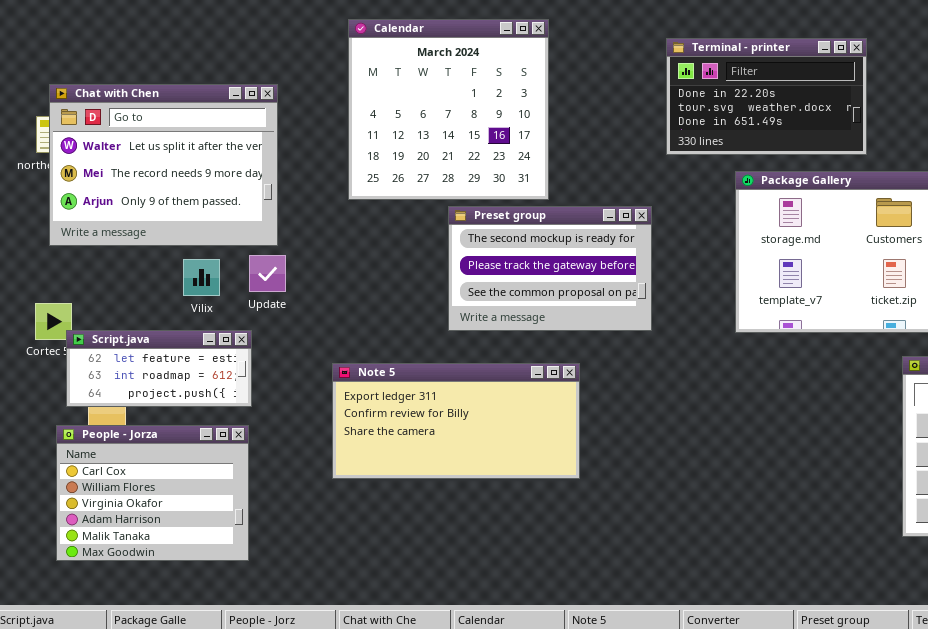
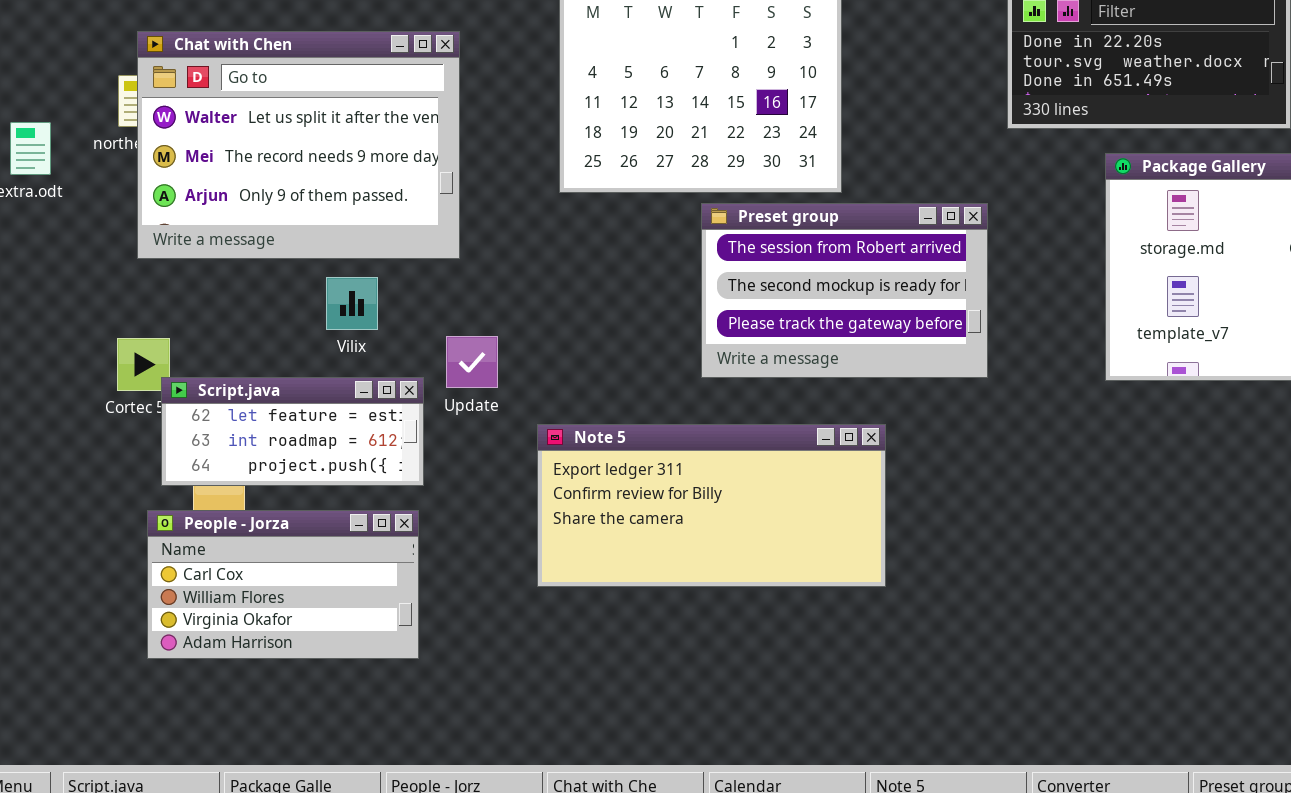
Preset group: [448,206,652,331] -> [701,203,988,378], scrolled up 1 row
Update: [249,255,286,292] -> [446,336,498,388], moved
People - Jorza: [56,425,249,561] -> [147,510,419,659], resized

